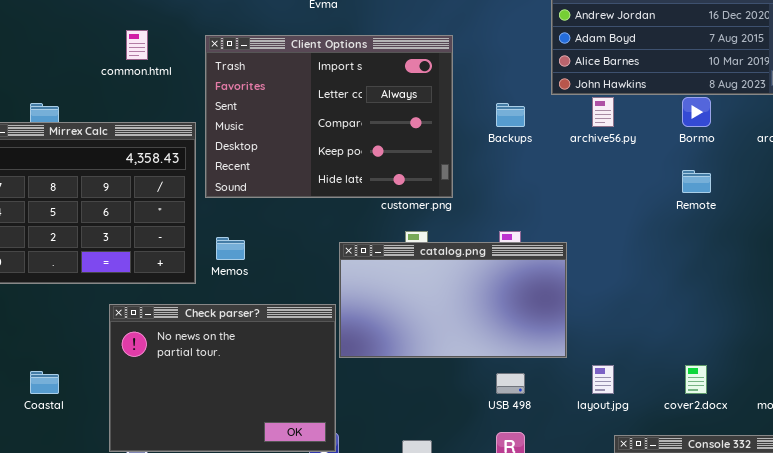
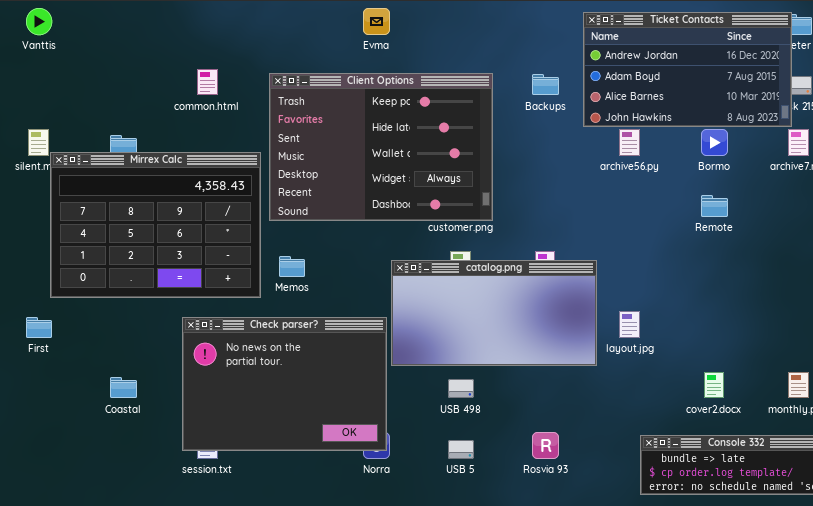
Client Options: [205,35,453,198] -> [269,73,493,221], scrolled down 3 rows
Backups: [496,103,525,127] -> [532,74,559,95], moved
layout.jpg: [592,365,614,394] -> [619,311,640,338], moved
USB 498: [496,373,525,394] -> [448,379,474,398], moved

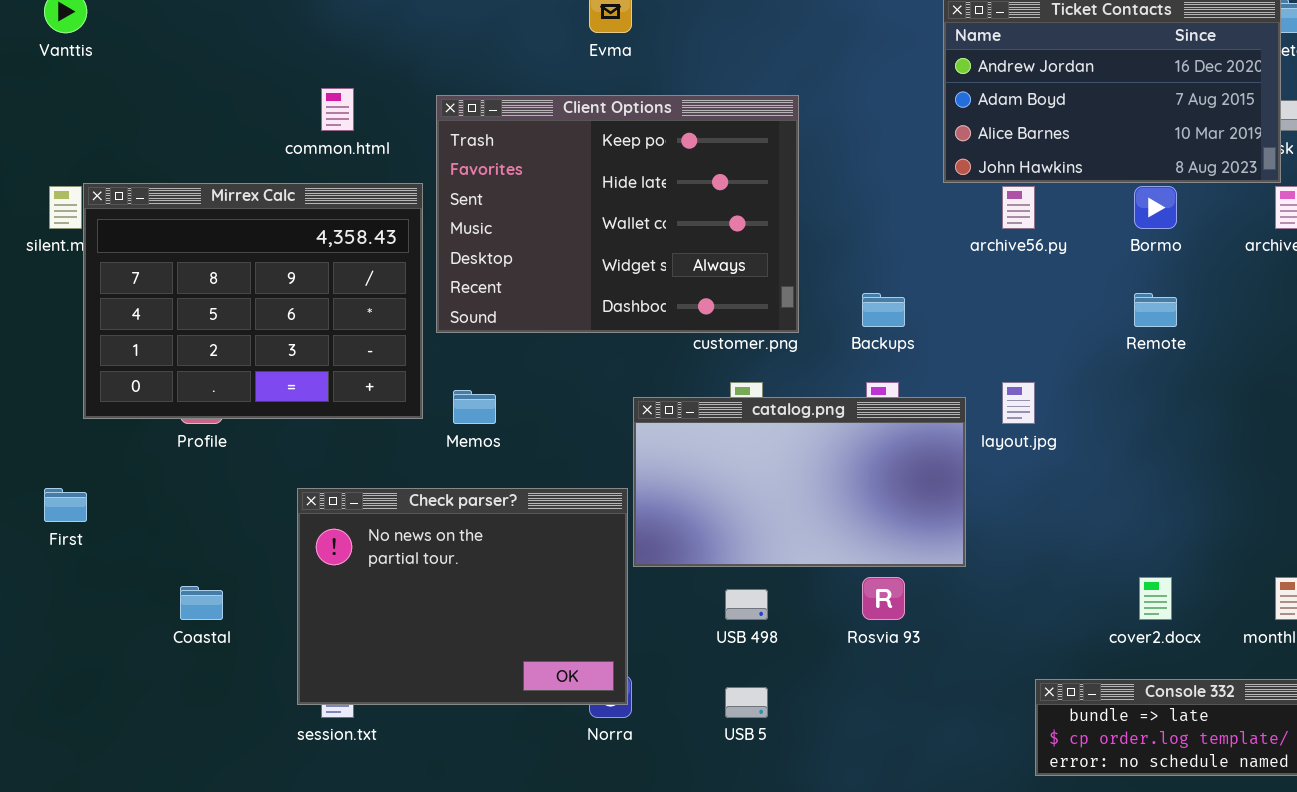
Backups: [532,74,559,95] -> [862,293,905,327], moved
Mirrex Calc: [50,152,261,298] -> [83,183,423,419], moved
layout.jpg: [619,311,640,338] -> [1002,382,1035,424], moved
Rosvia 93: [532,432,559,459] -> [862,577,905,620], moved

